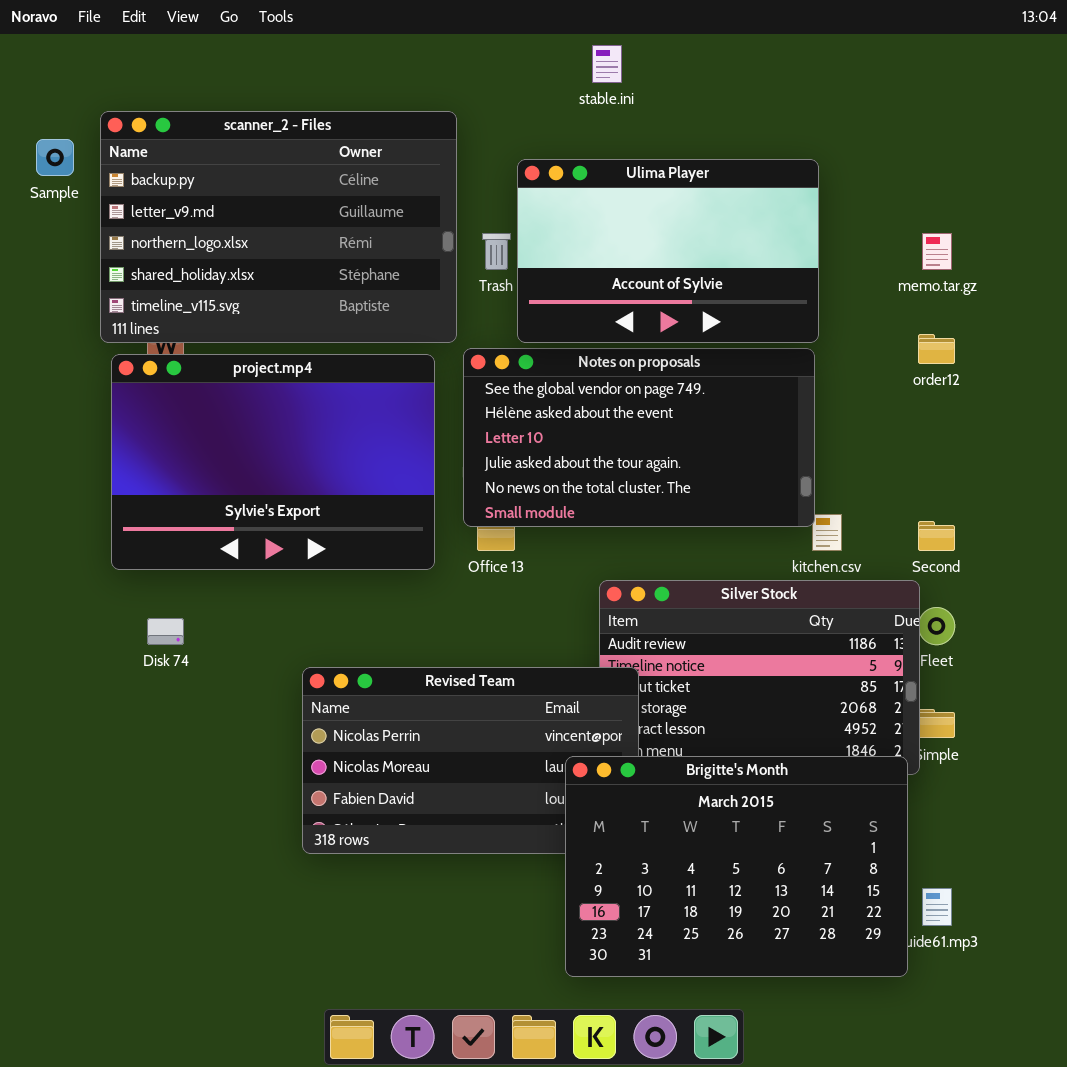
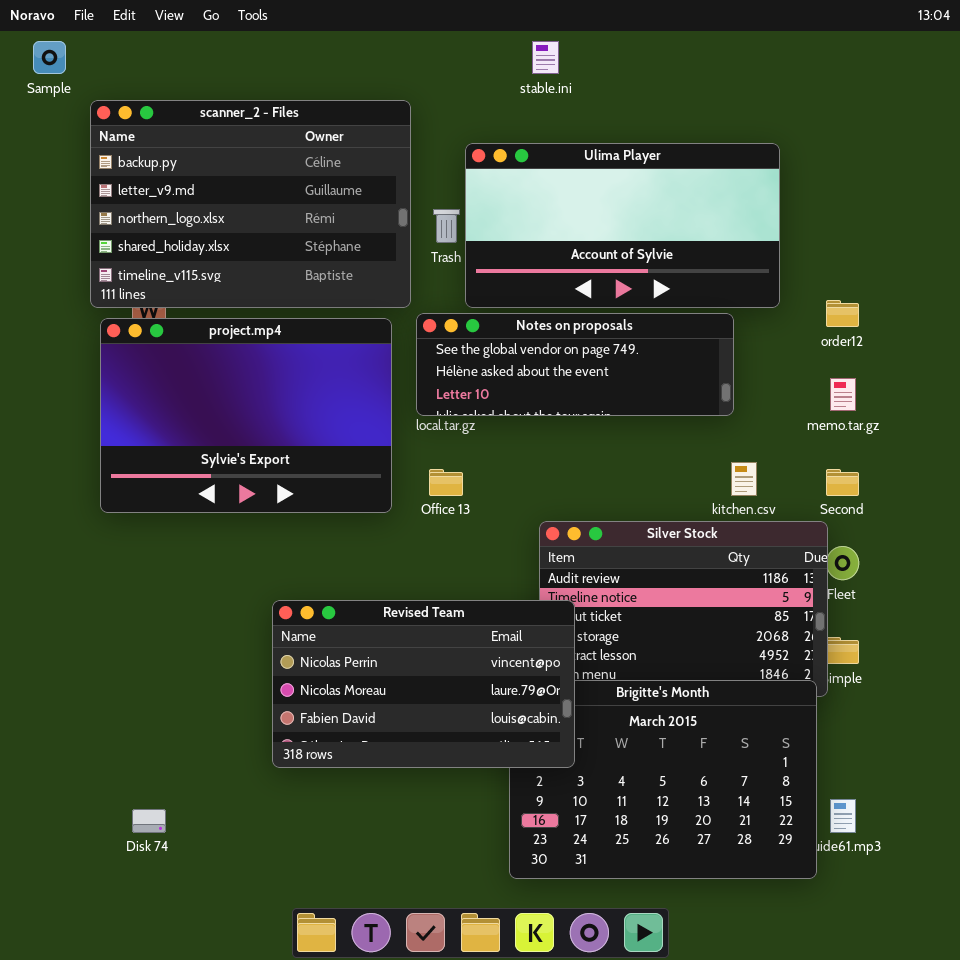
Sample: [36,139,74,176] -> [33,41,66,74], moved
Ulima Player: [517,159,819,343] -> [465,143,780,308], resized
memo.tar.gz: [922,233,952,270] -> [830,378,856,411], moved
Notes on proposals: [463,348,815,527] -> [416,313,734,416], resized
Disk 74: [147,618,184,645] -> [132,809,166,833], moved
Revised Team: [302,667,639,854] -> [272,600,575,768], raised

